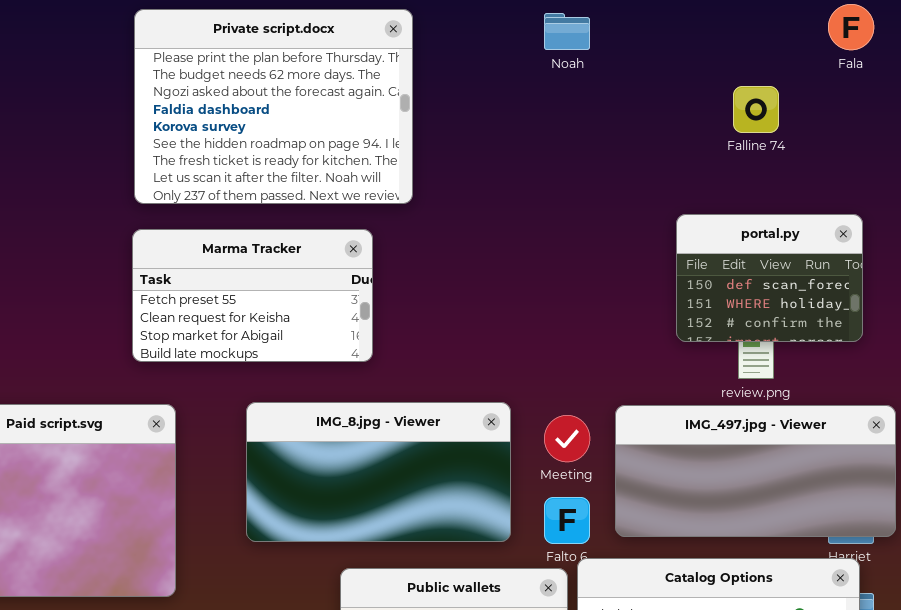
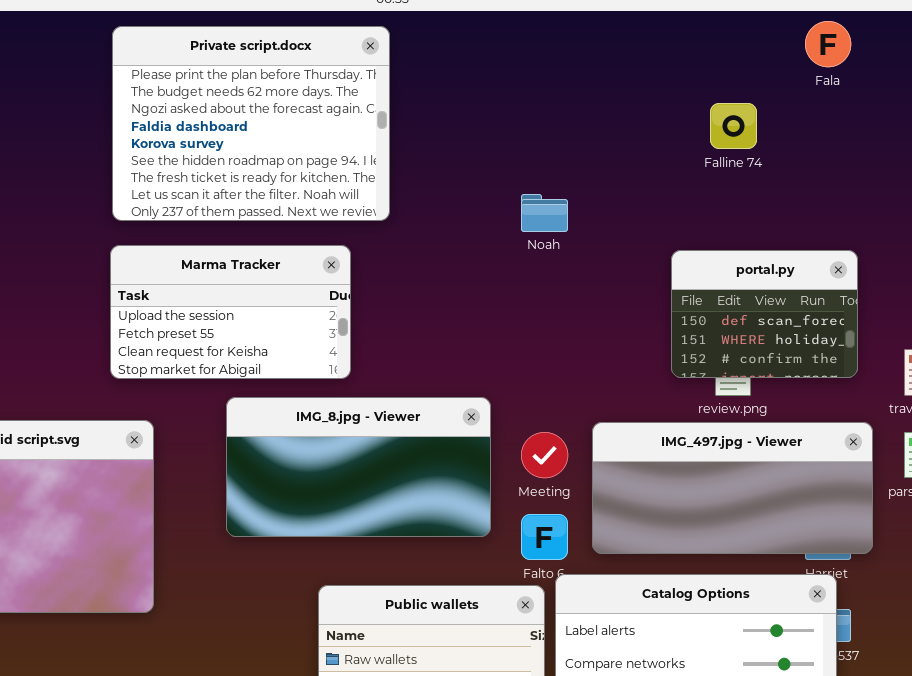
Noah: [544,13,590,50] -> [521,194,568,232], moved
portal.py: [676,214,863,342] -> [671,250,858,378], moved
Marma Tracker: [132,229,373,362] -> [110,245,351,379], scrolled up 1 row
IMG_8.jpg - Viewer: [246,402,511,542] -> [226,397,491,537], moved

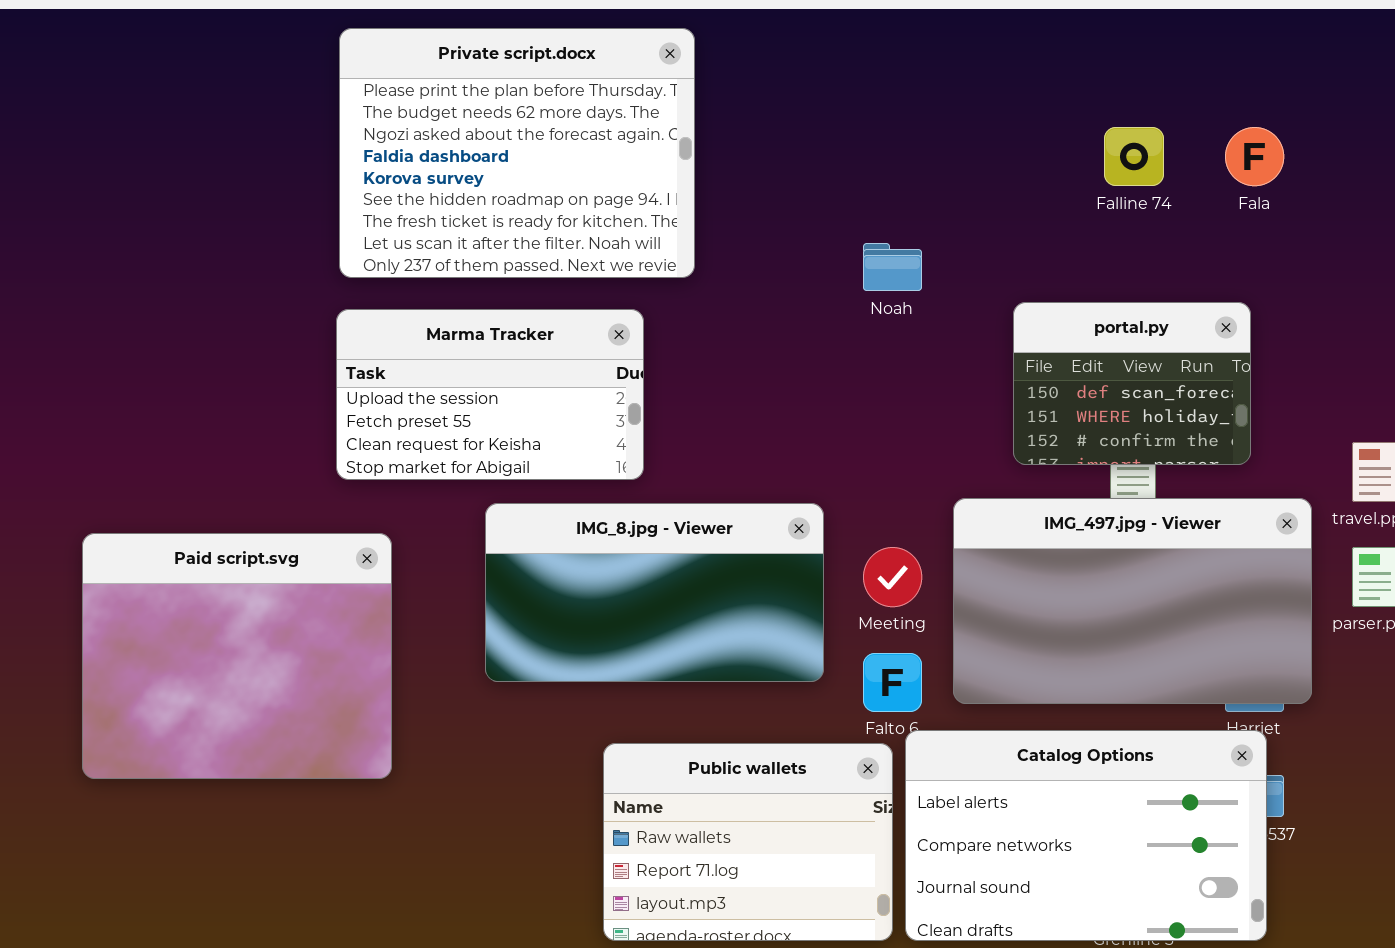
Fala: [805,21,851,67] -> [1225,127,1284,186], moved
portal.py: [671,250,858,378] -> [1013,302,1251,465], moved
IMG_497.jpg - Viewer: [592,422,873,554] -> [953,498,1312,704], resized

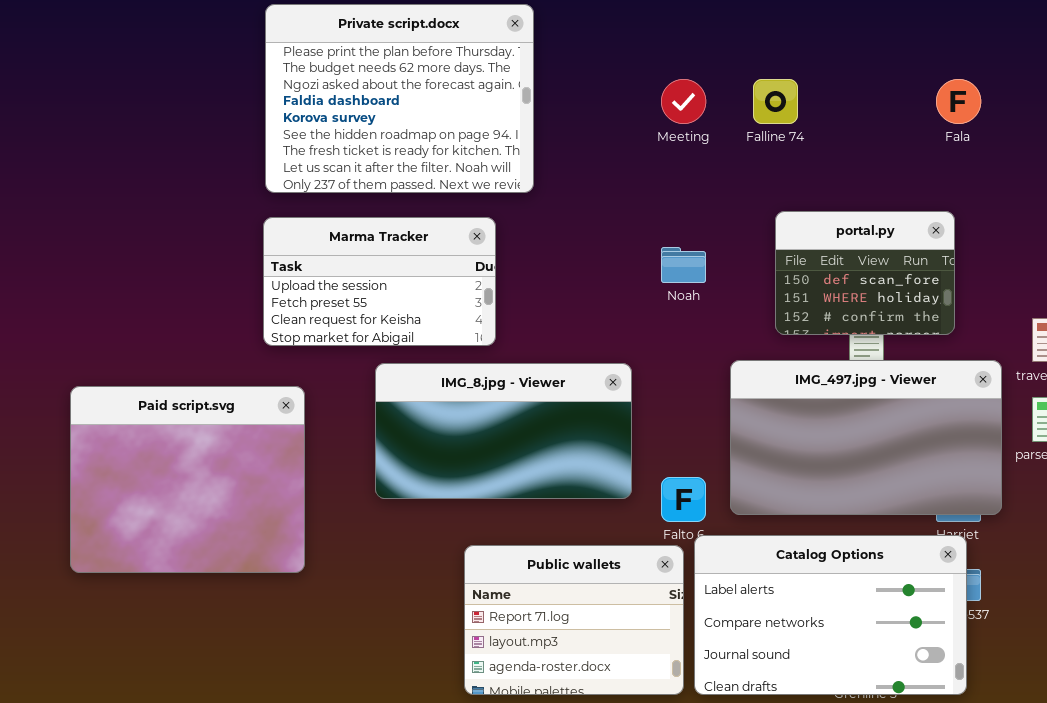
Falline 74: [1104,127,1164,186] -> [753,79,798,124], moved
Noah: [863,243,922,291] -> [661,247,706,283], moved
Meeting: [863,547,922,607] -> [661,79,706,124], moved
Public wallets: [603,743,893,941] -> [464,545,684,695], scrolled down 1 row

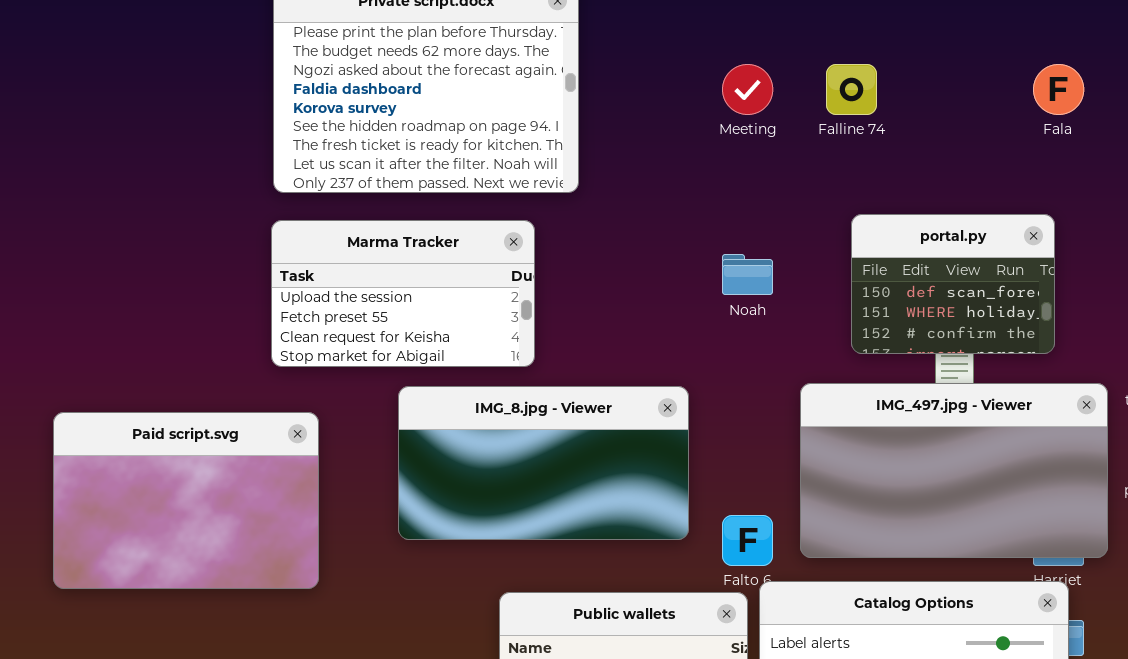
Paid script.svg: [70,386,305,573] -> [53,412,319,589], resized

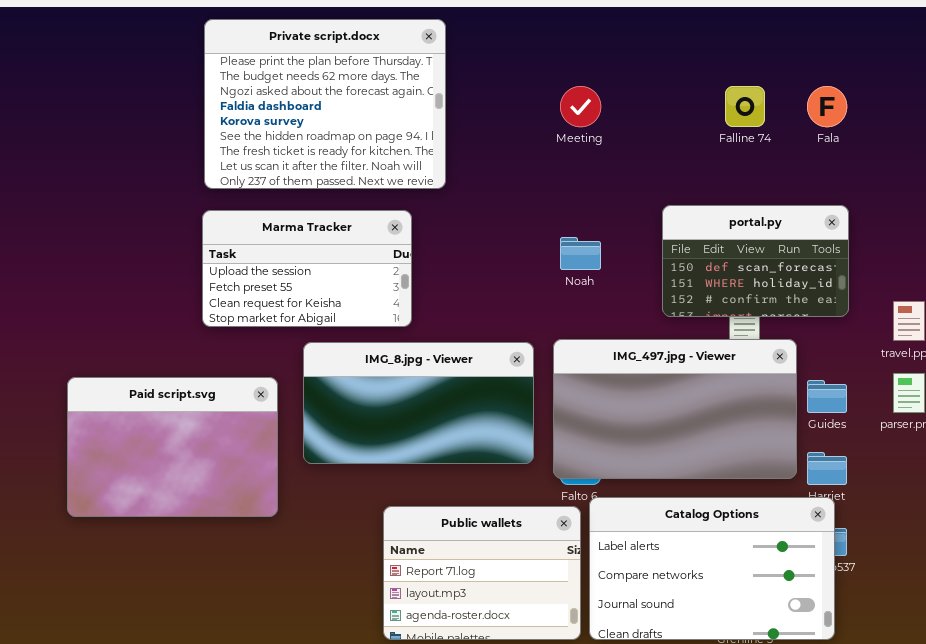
Falline 74: [826,64,877,115] -> [725,86,765,127], moved
portal.py: [851,214,1055,354] -> [662,205,849,317], resized
IMG_497.jpg - Viewer: [800,383,1108,558] -> [553,339,797,479], moved
Paid script.svg: [53,412,319,589] -> [67,377,278,517], moved

